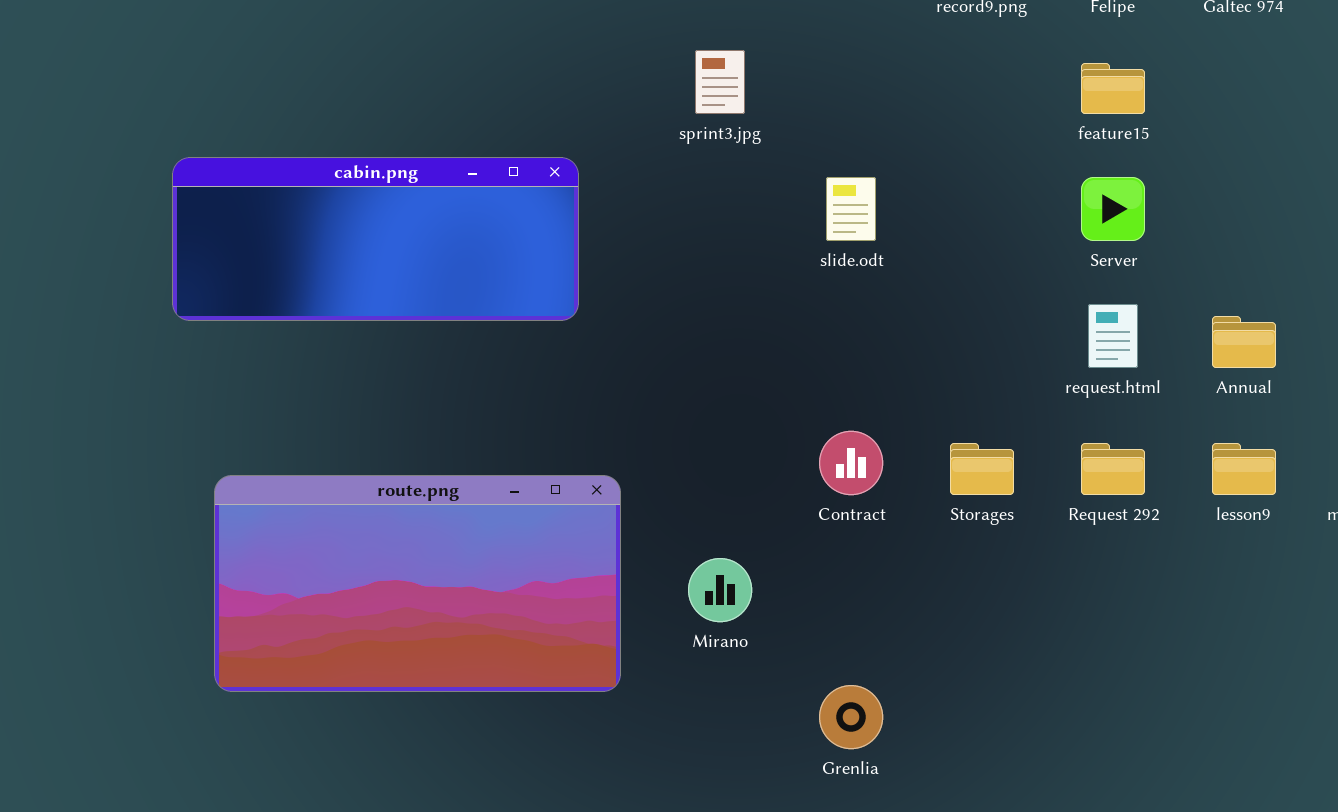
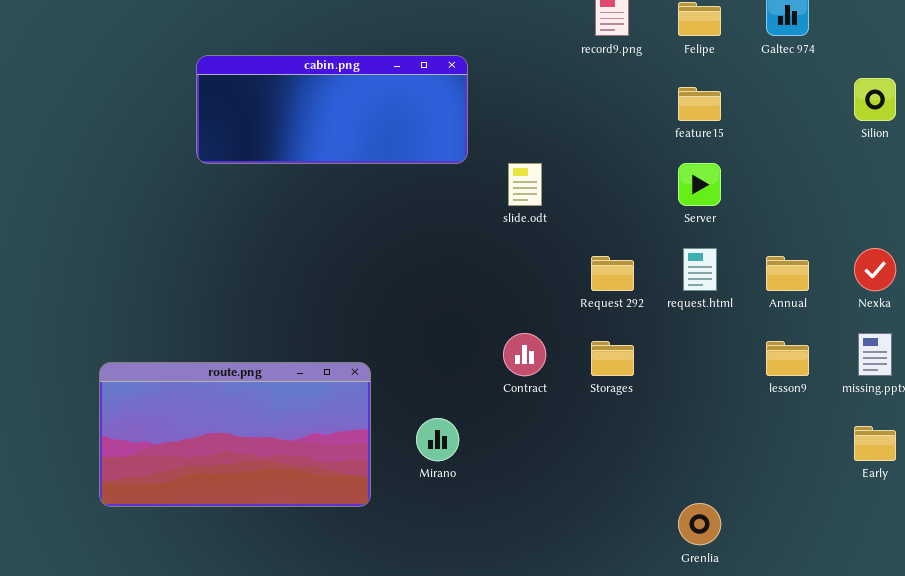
cabin.png: [172,157,579,321] -> [196,55,468,164], moved
Request 292: [1081,443,1145,495] -> [591,256,634,291], moved
Grenlia: [819,685,883,749] -> [678,503,721,545], moved

